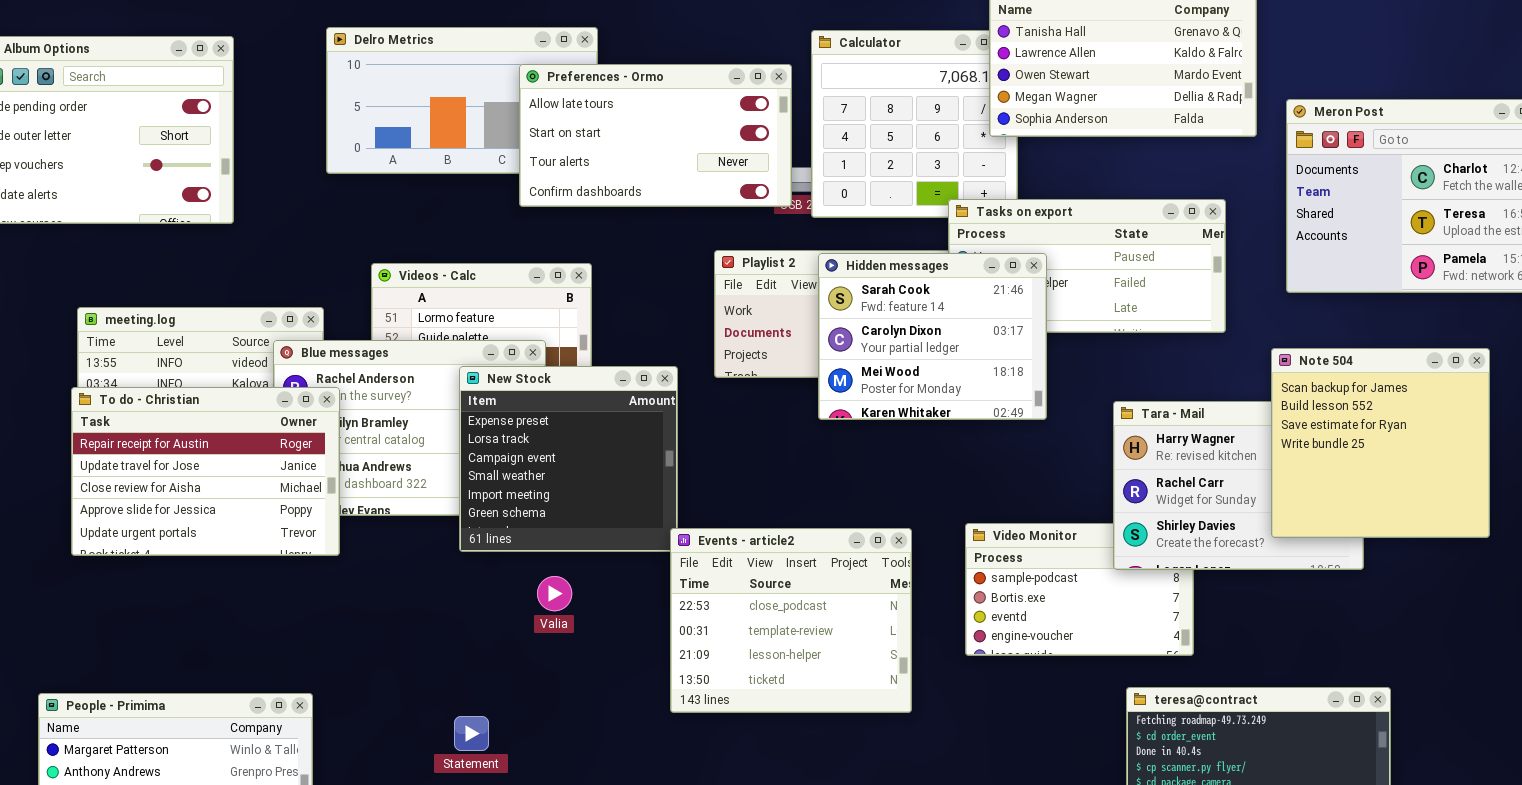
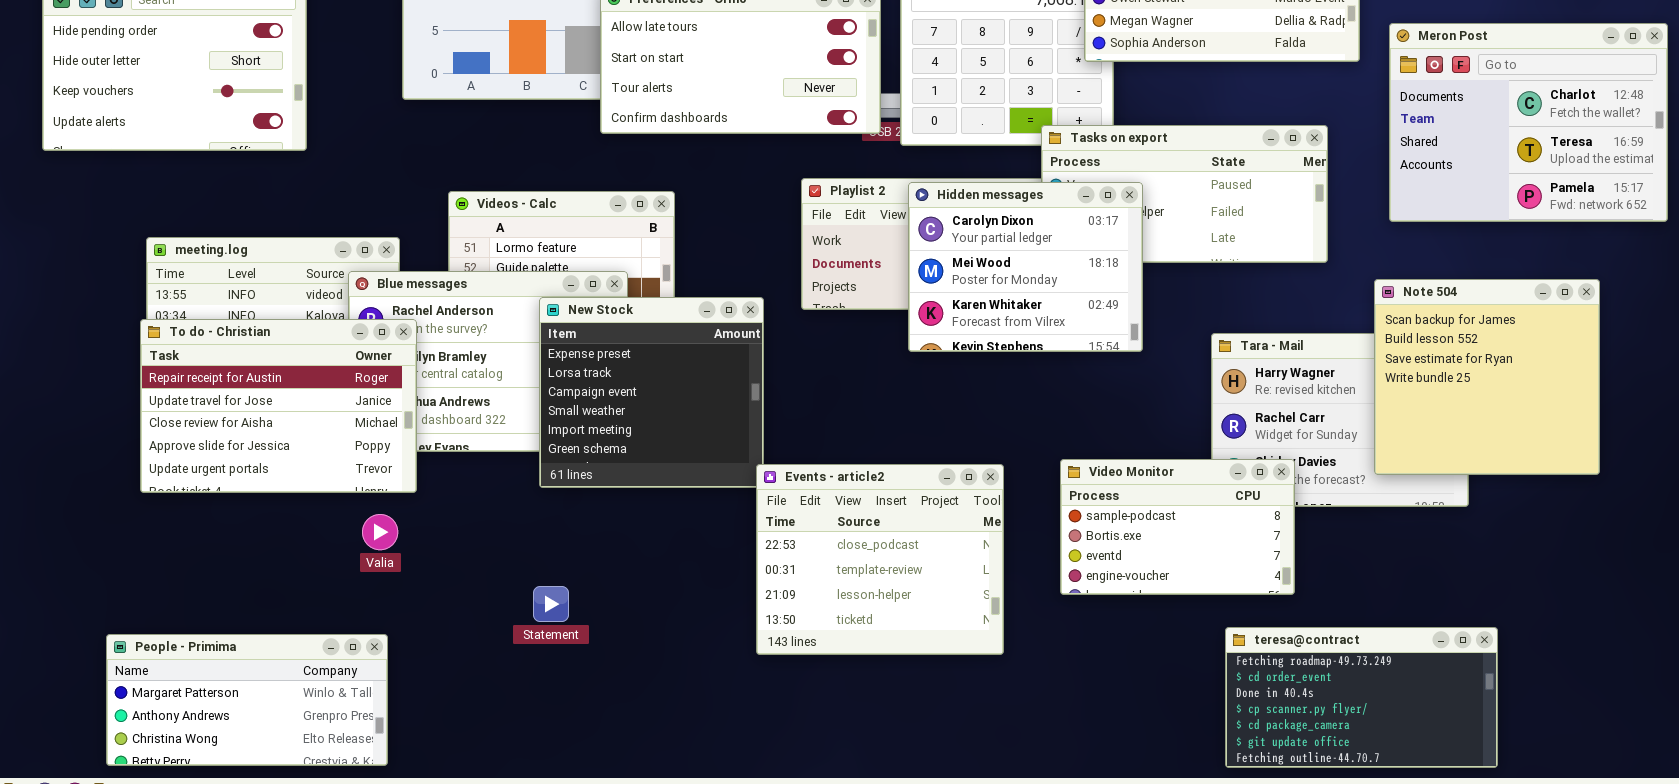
Hidden messages: [818,253,1047,420] -> [908,182,1143,352], scrolled down 1 row
Video Monitor: [965,523,1194,656] -> [1060,459,1295,595], raised
Valia: [537,576,572,611] -> [362,514,398,550], moved
Statement: [454,716,489,751] -> [533,586,569,622], moved

